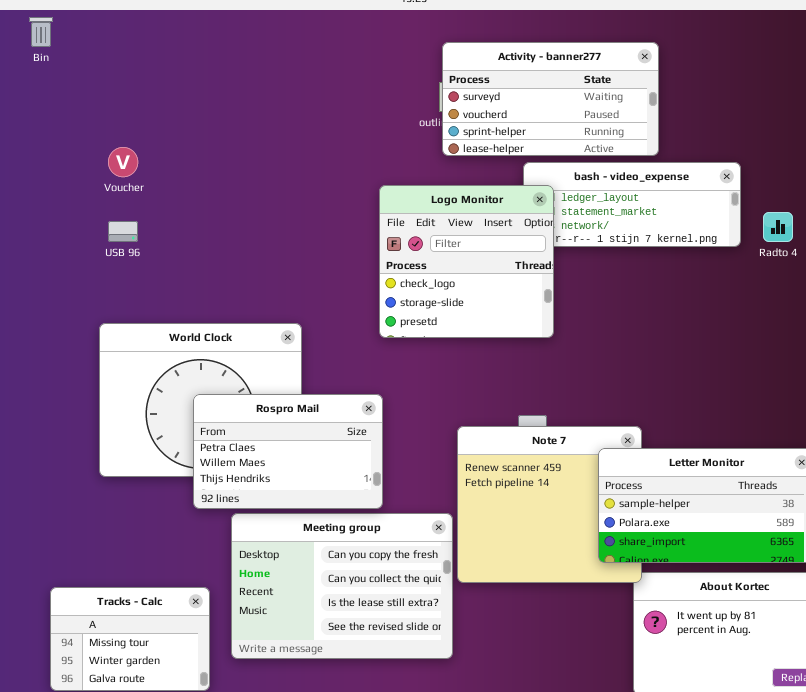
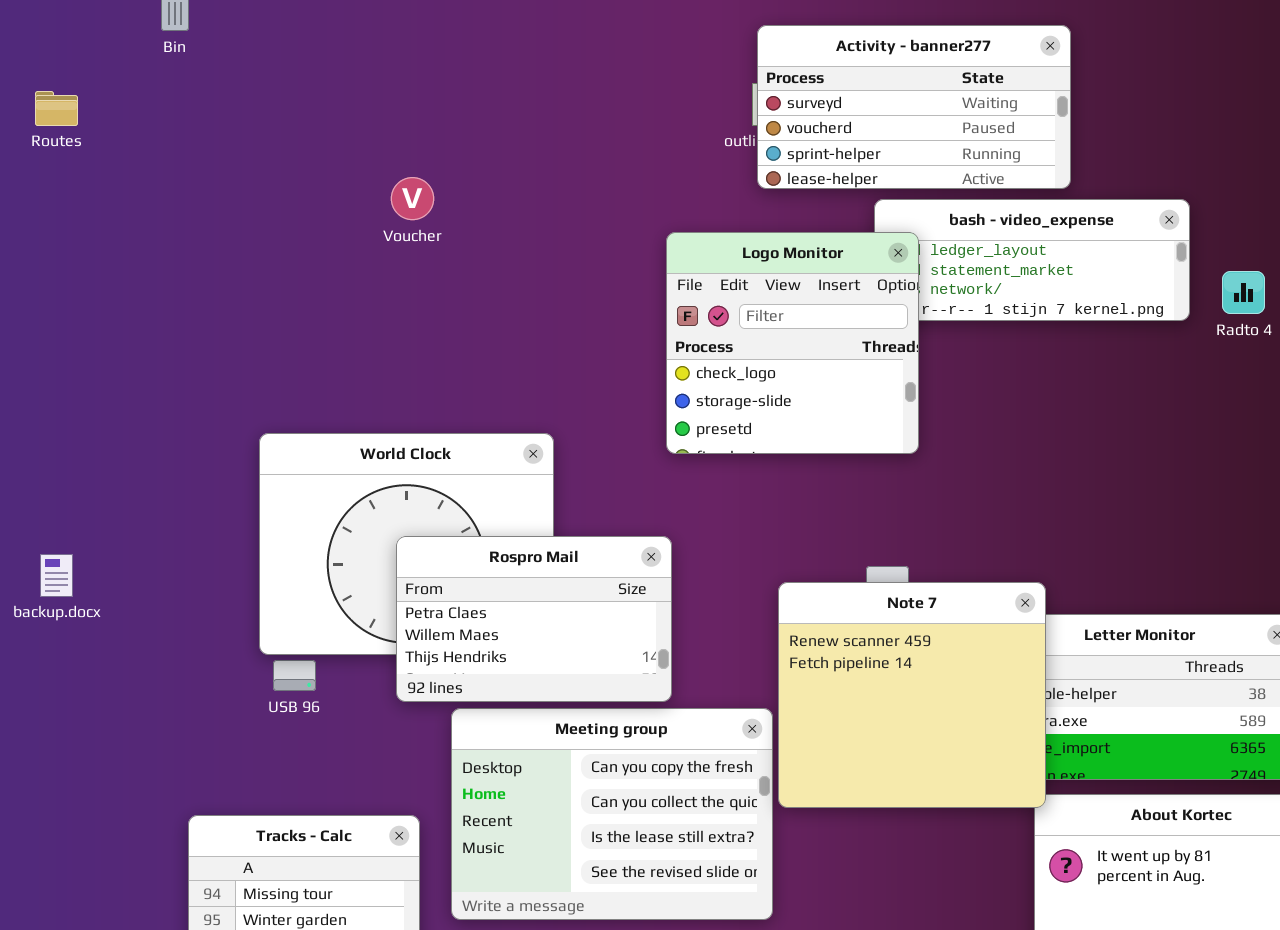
Voucher: [108,147,138,177] -> [391,177,434,220], moved
USB 96: [108,221,138,242] -> [273,660,316,691], moved
Note 7: [457,426,642,583] -> [778,582,1046,808], raised

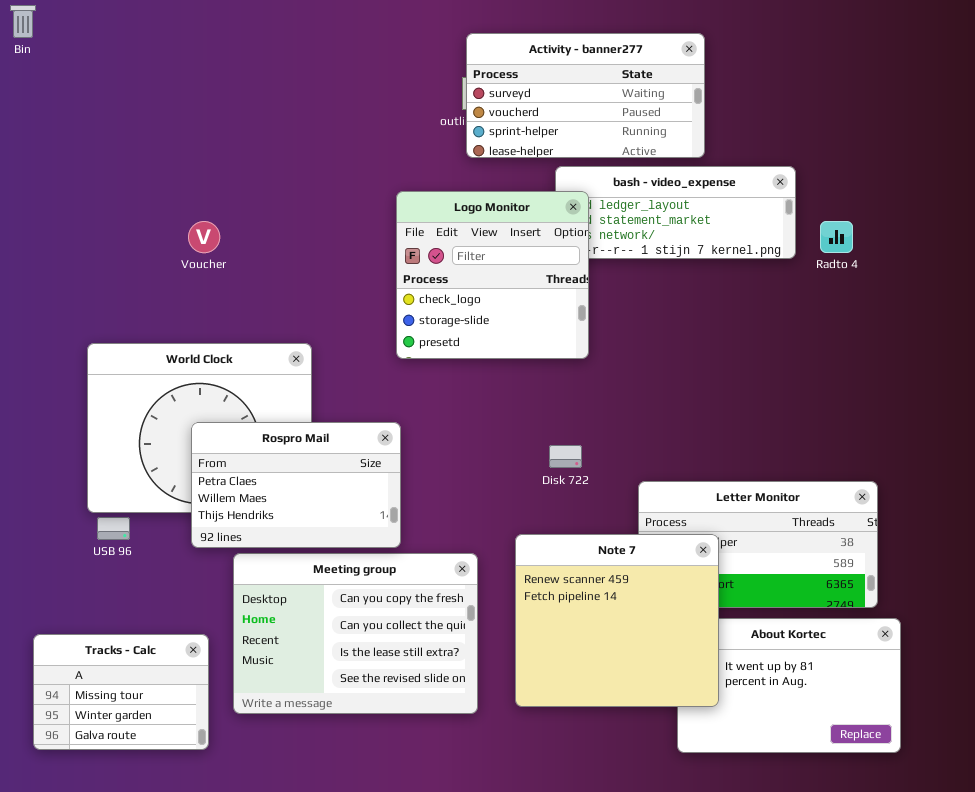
Voucher: [391,177,434,220] -> [188,221,220,253], moved
Note 7: [778,582,1046,808] -> [515,534,719,707], moved

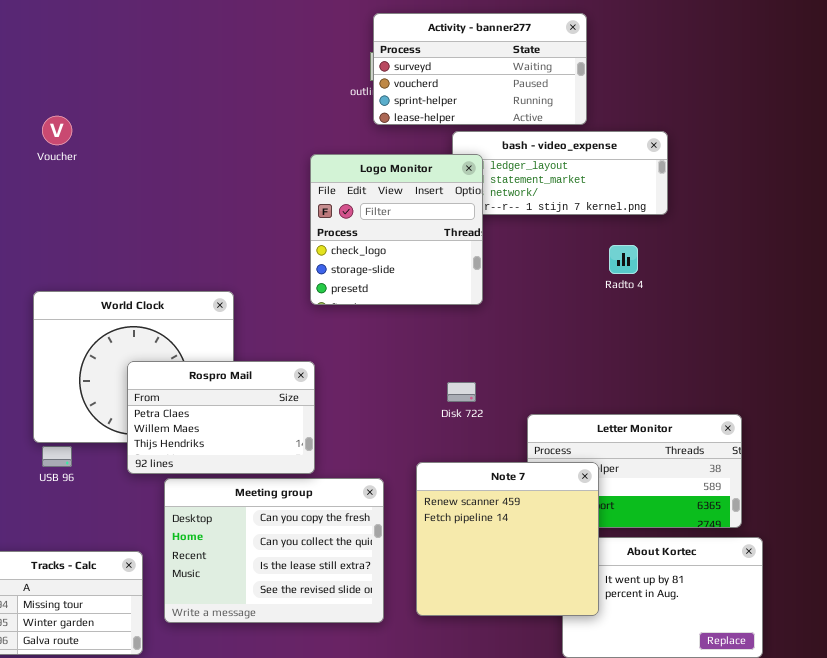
Voucher: [188,221,220,253] -> [42,116,72,145], moved
Radto 4: [820,221,853,253] -> [609,245,638,274], moved

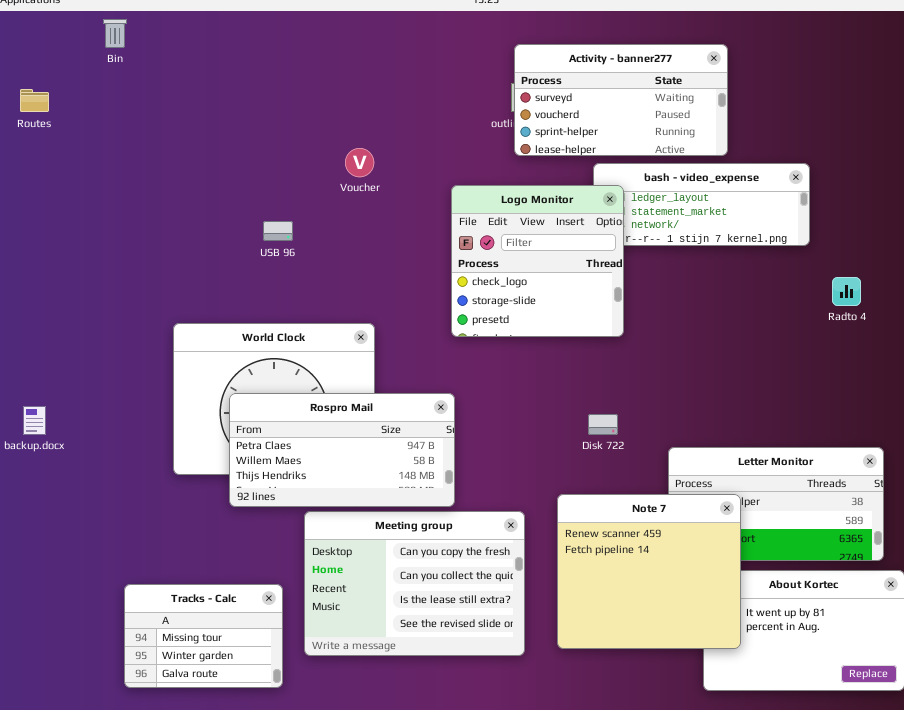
Voucher: [42,116,72,145] -> [345,148,374,177], moved
Radto 4: [609,245,638,274] -> [832,277,861,306], moved
Rospro Mail: [127,361,315,474] -> [229,393,455,507], resized
USB 96: [42,446,72,467] -> [263,221,293,241], moved

